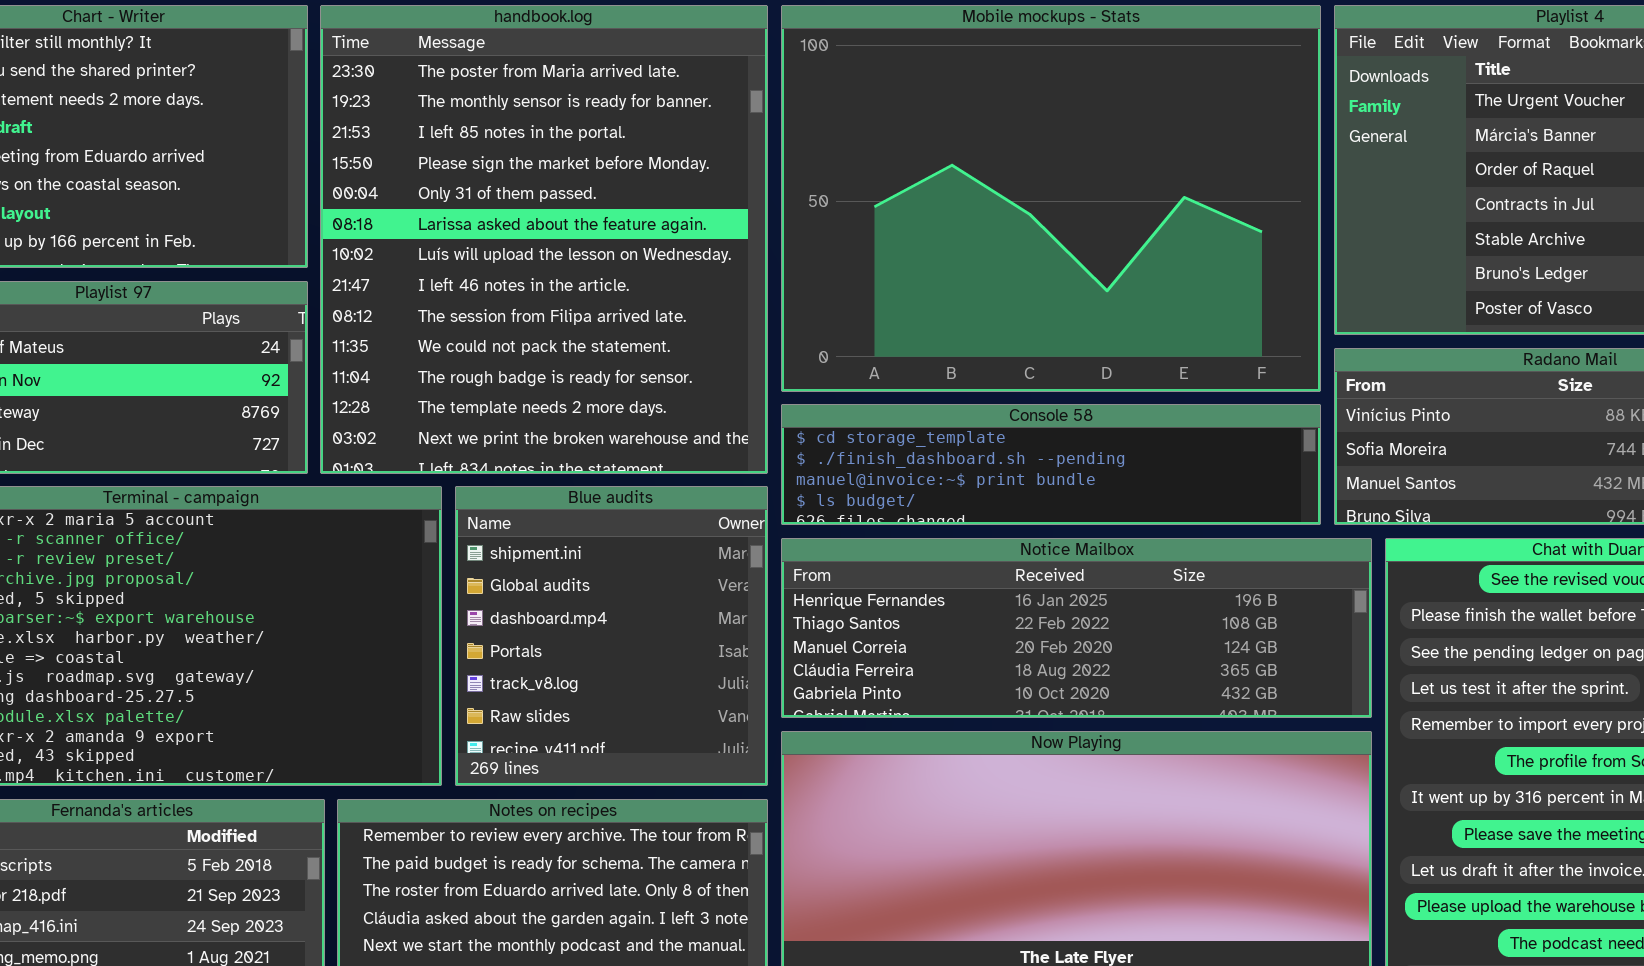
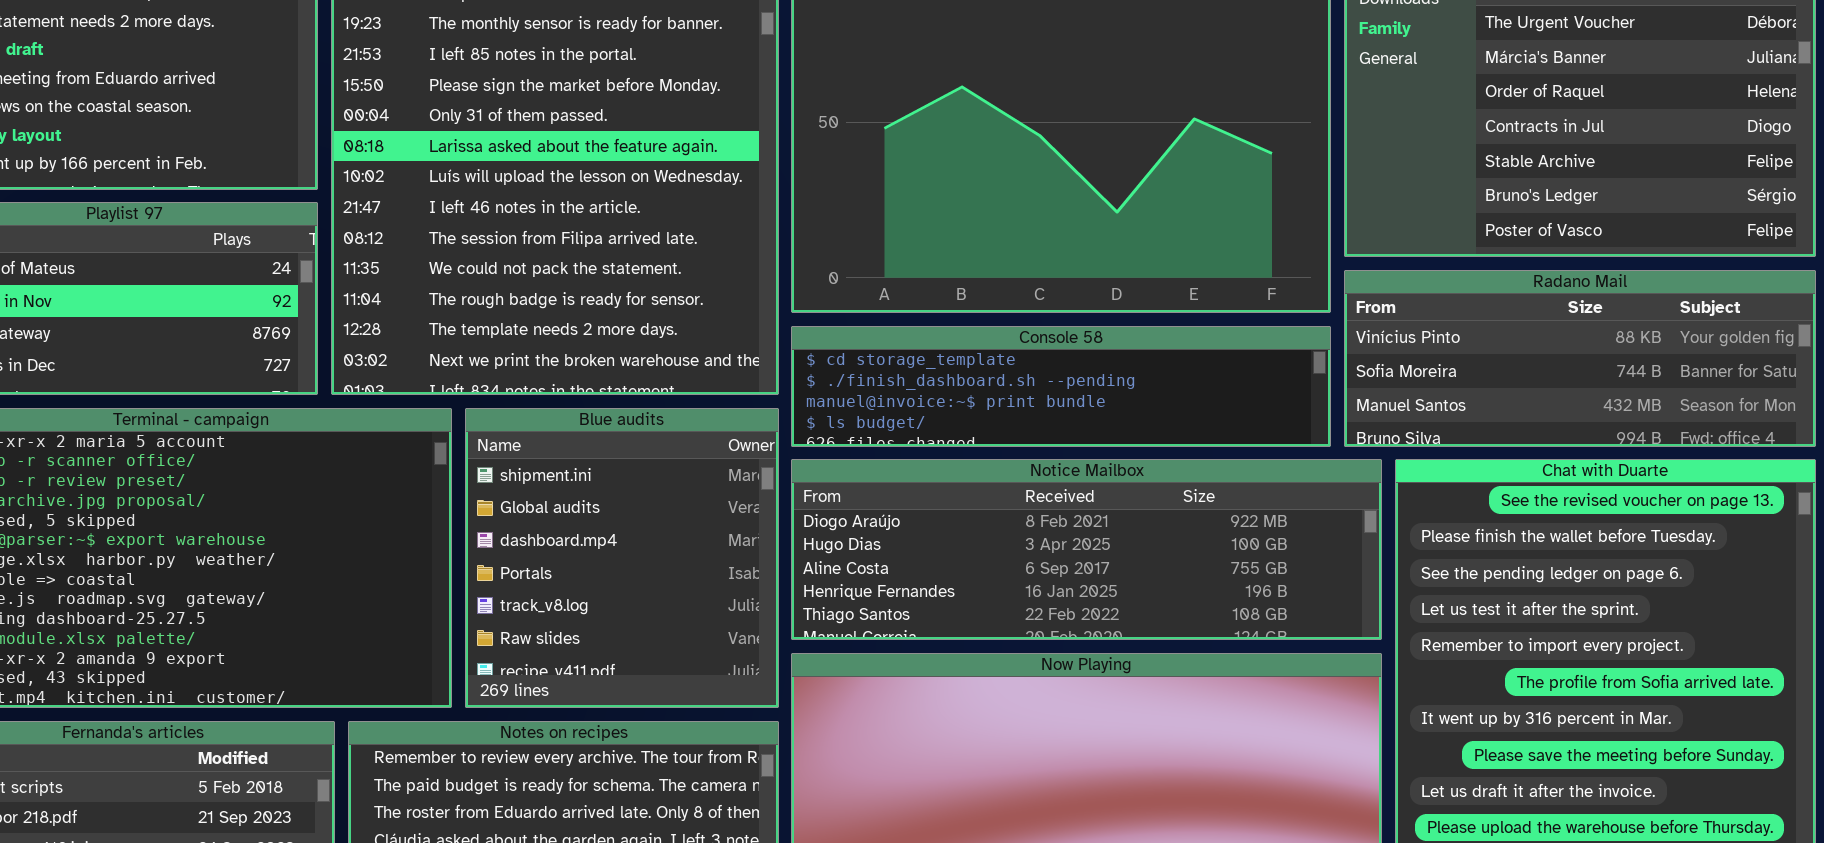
Notice Mailbox: [781,538,1372,718] -> [791,459,1382,640], scrolled up 3 rows

